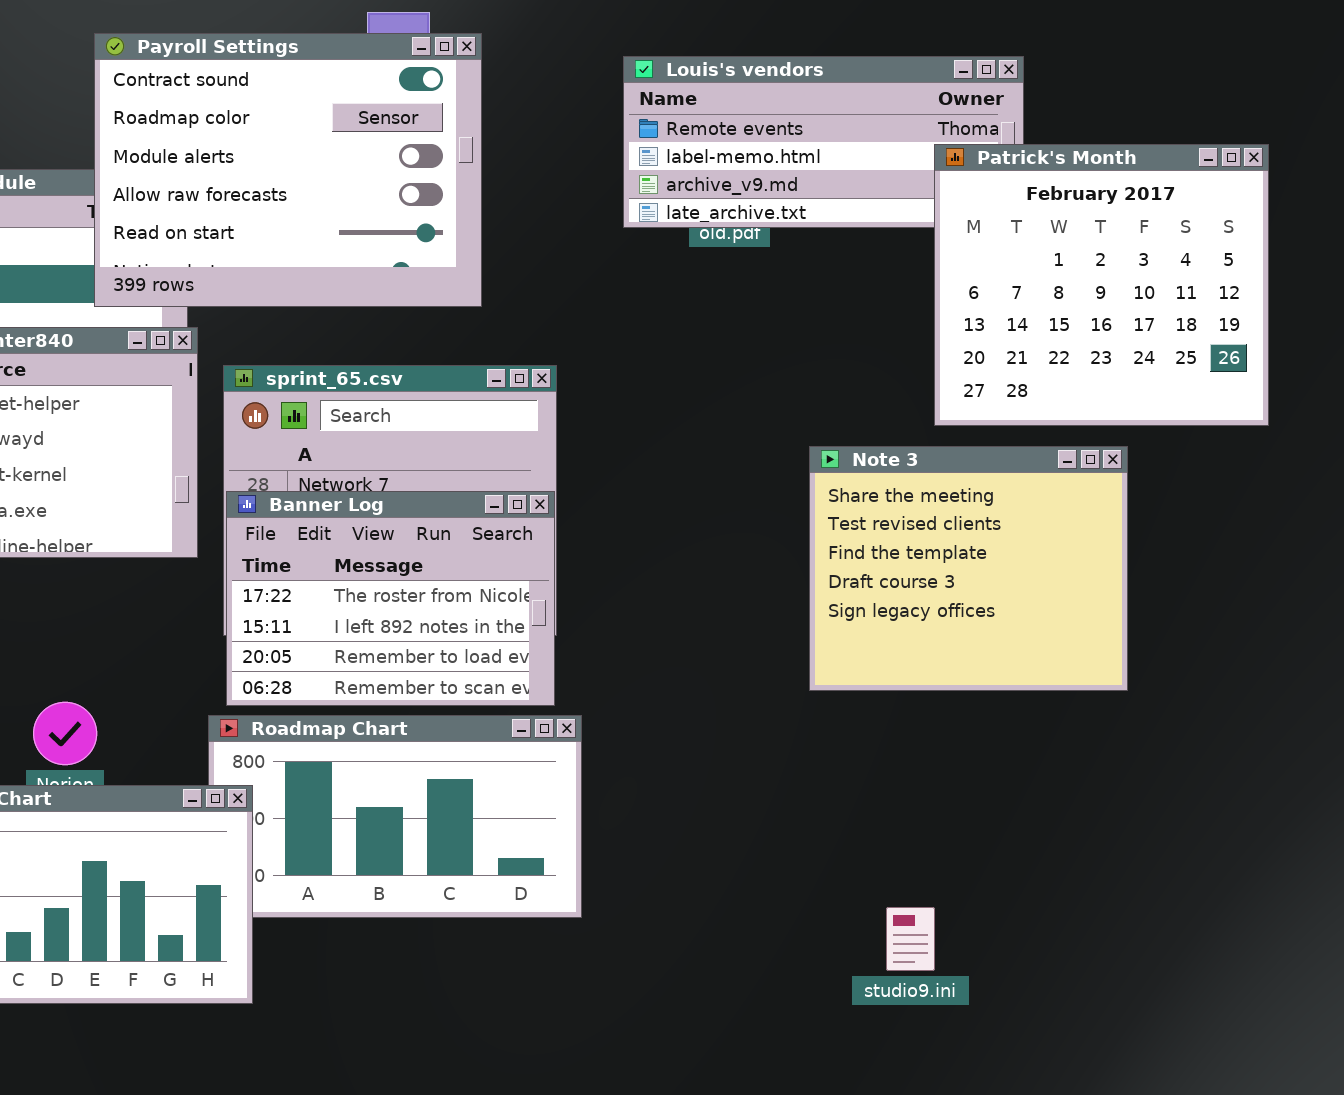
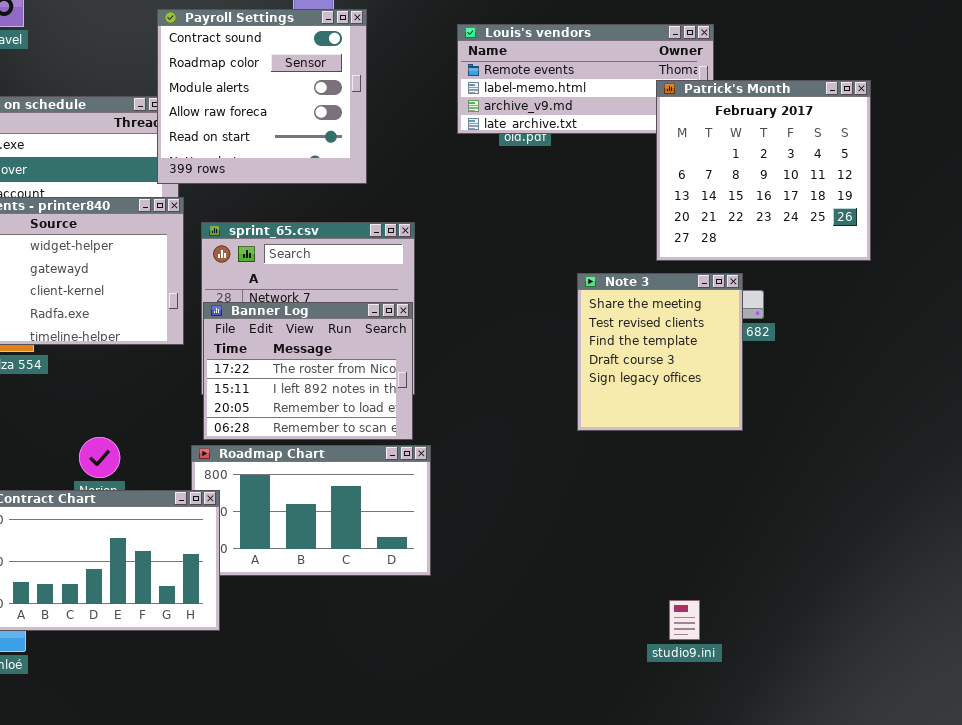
Payroll Settings: [94,33,482,307] -> [157,9,367,184], resized
Note 3: [809,446,1128,691] -> [577,273,743,431], resized
studio9.ini: [886,907,935,971] -> [669,600,700,640], moved

